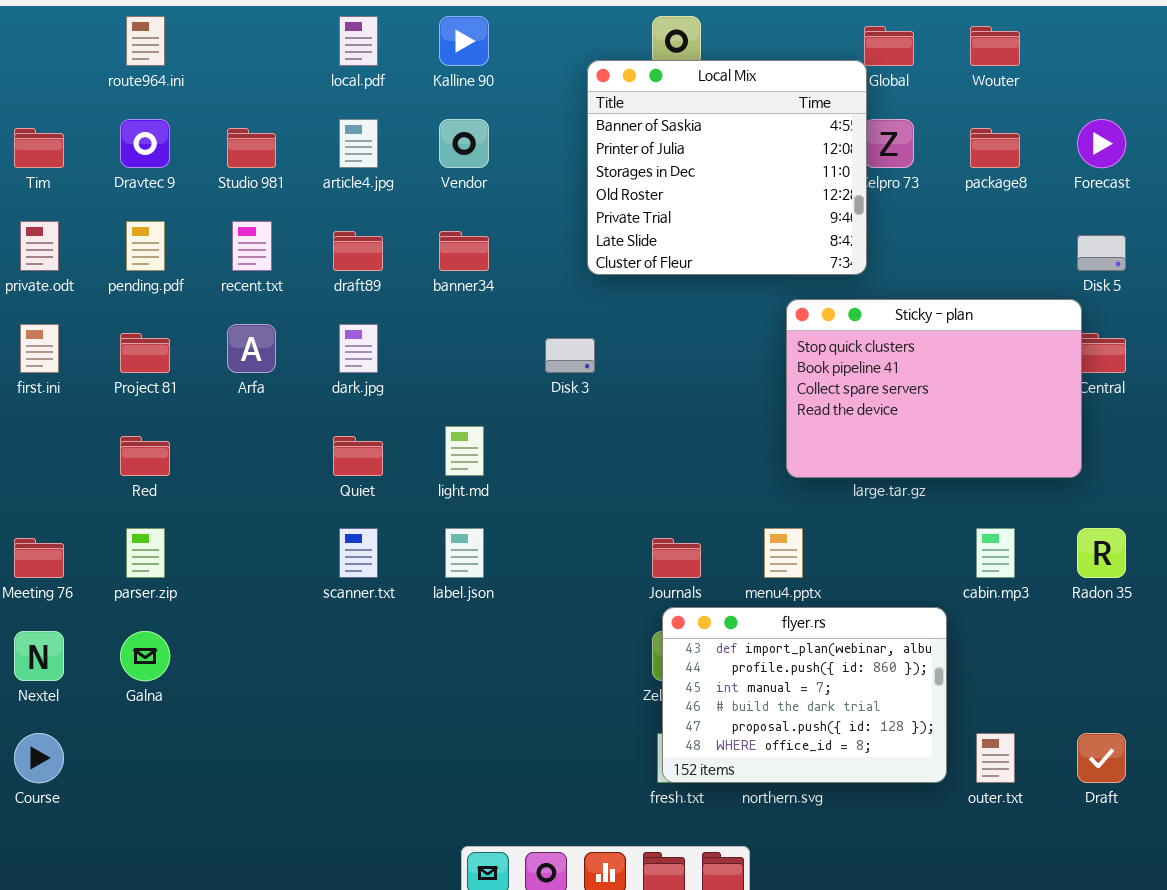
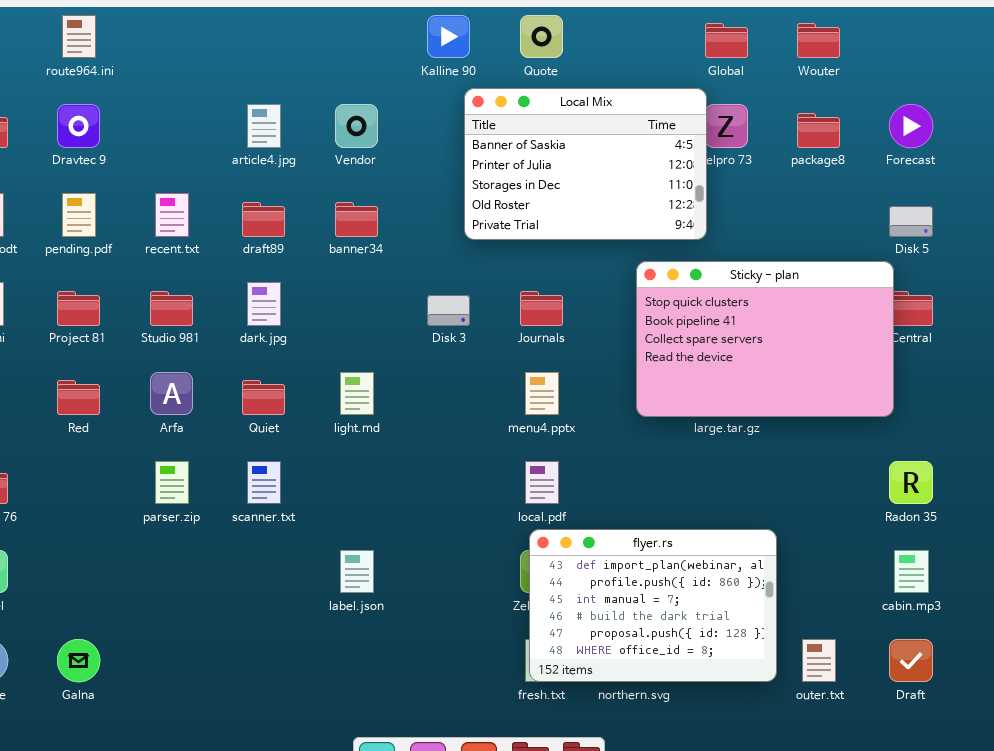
local.pdf: [339,16,378,66] -> [525,461,559,504], moved
Kalline 90: [439,16,489,66] -> [427,15,470,58], moved
Local Mix: [587,60,867,275] -> [464,88,707,240], resized
Studio 981: [227,128,276,168] -> [150,291,193,326], moved
Arfa: [227,324,276,373] -> [150,372,193,415], moved
parser.zip: [126,528,165,578] -> [155,461,189,504], moved
label.json: [445,528,484,578] -> [340,550,374,593], moved
menu4.pptx: [764,528,803,578] -> [525,372,559,415], moved
cabin.mp3: [976,528,1015,578] -> [894,550,929,593], moved
Journals: [652,538,701,578] -> [520,291,563,326], moved
Galna: [120,631,170,681] -> [57,639,100,682], moved

